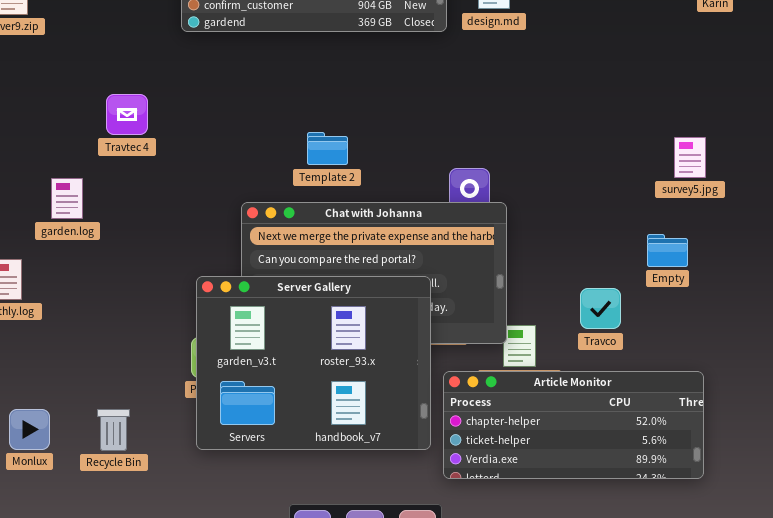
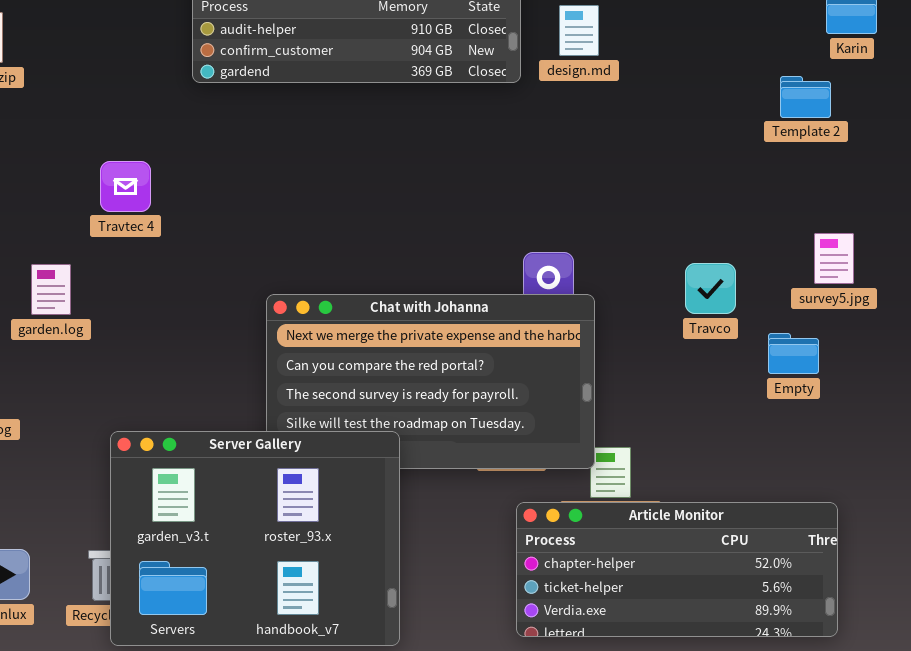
Template 2: [307,132,348,165] -> [780,76,831,118], moved
survey5.jpg: [674,137,706,178] -> [814,233,854,284], moved
Server Gallery: [196,276,431,450] -> [110,431,400,646], moved
Travco: [580,288,621,329] -> [685,263,736,314], moved

